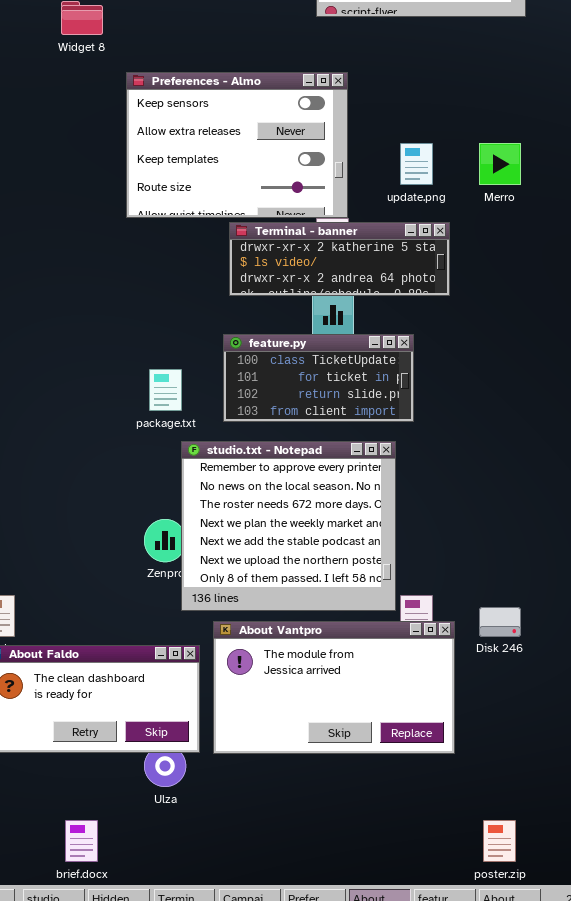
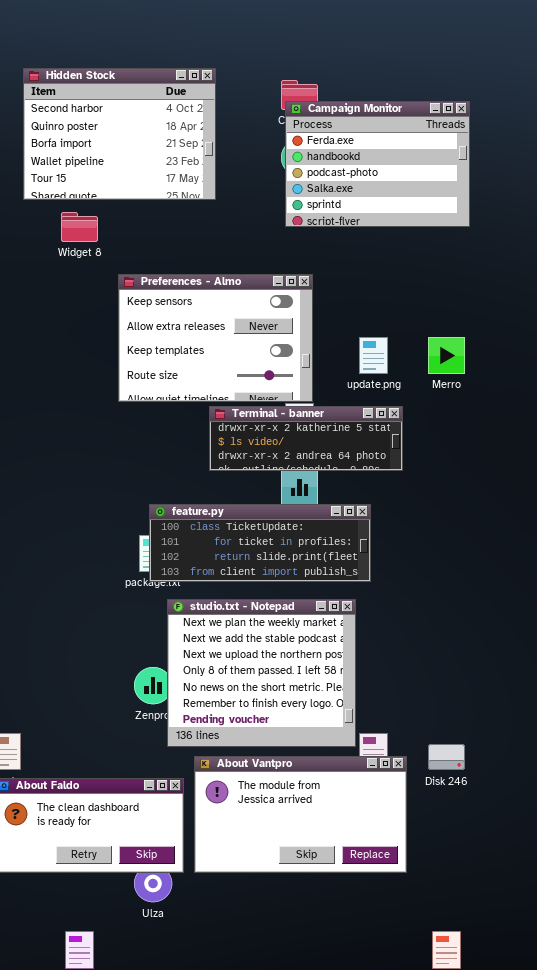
feature.py: [223,334,414,422] -> [149,504,371,582], resized
studio.txt - Notepad: [181,441,396,611] -> [167,599,356,747], scrolled down 3 rows

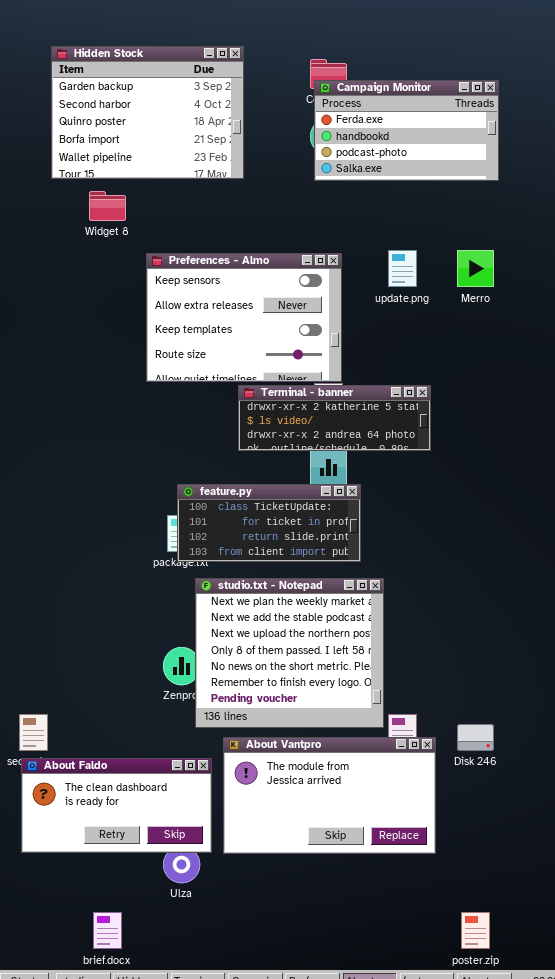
Hidden Stock: [23,68,216,200] -> [51,46,244,179], scrolled up 1 row
Campaign Monitor: [285,101,470,227] -> [314,80,499,181], resized
update.png: [359,337,388,374] -> [388,250,417,287], moved
Merro: [428,337,465,374] -> [457,250,494,287], moved
feature.py: [149,504,371,582] -> [177,484,361,562], resized

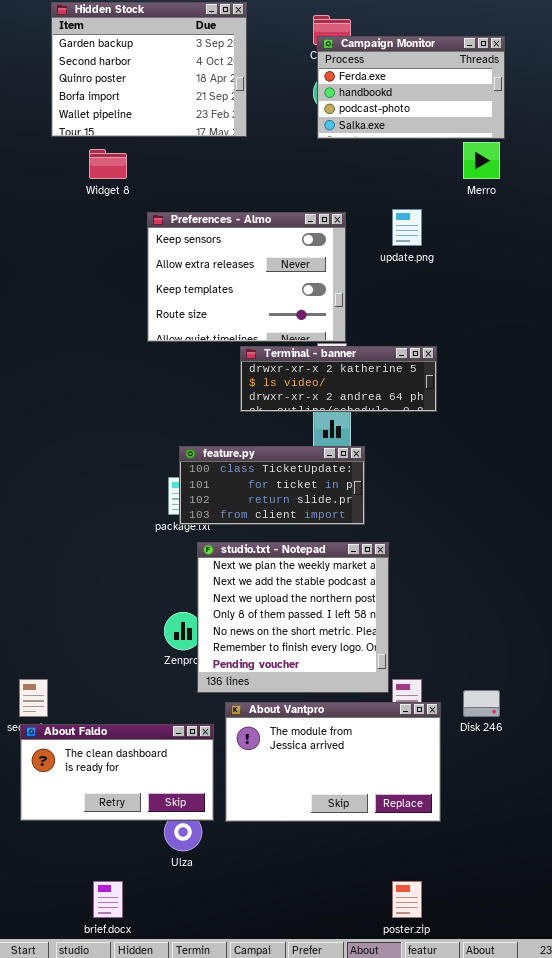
Merro: [457,250,494,287] -> [463,142,500,179], moved
poster.zip: [461,912,490,949] -> [392,881,422,918], moved

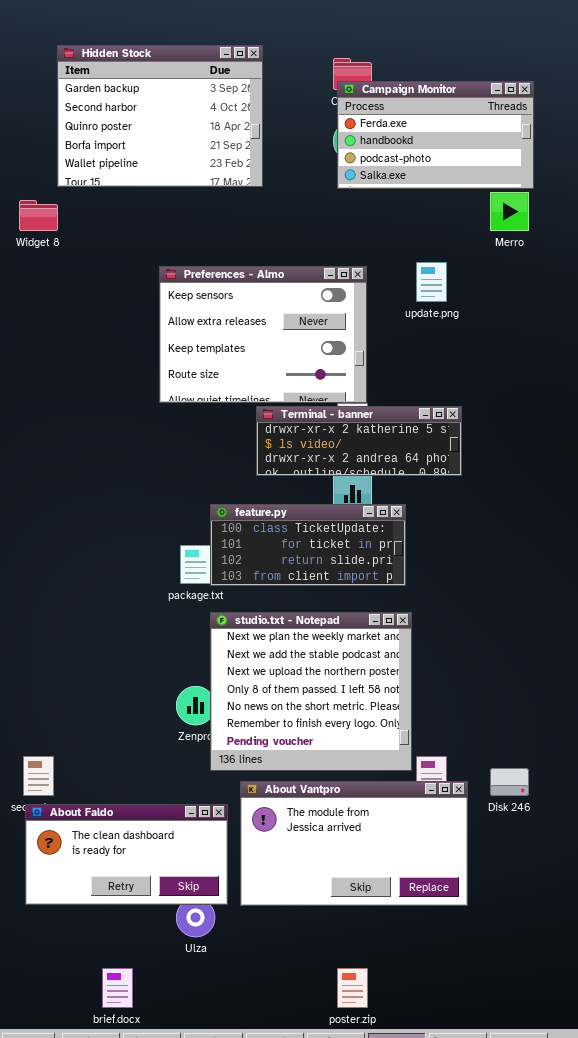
Widget 8: [89,149,127,179] -> [19,200,58,231], moved
feature.py: [179,446,365,525] -> [210,504,406,586], moved
poster.zip: [392,881,422,918] -> [337,968,368,1008], moved

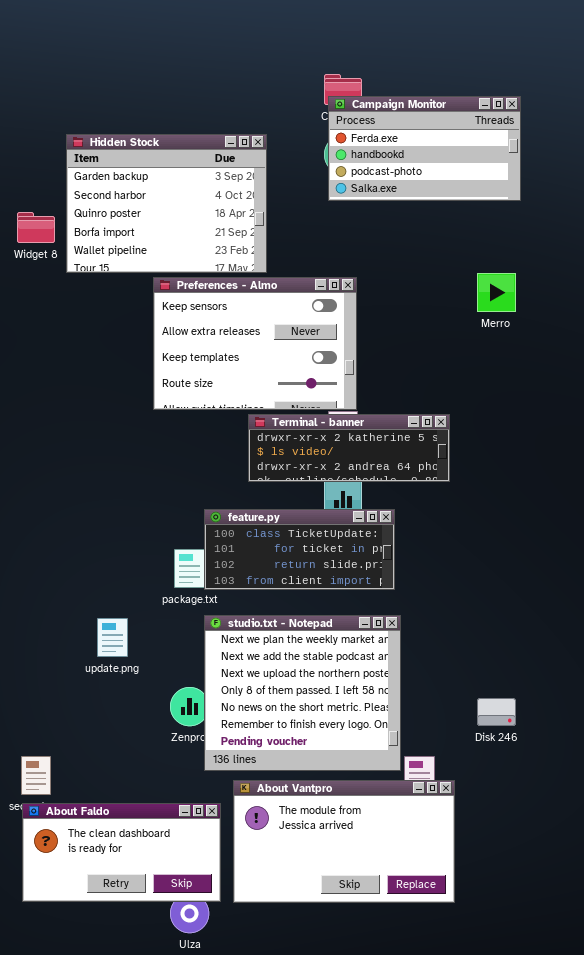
Hidden Stock: [57,45,263,187] -> [66,134,267,273], moved
Merro: [490,192,529,231] -> [477,273,516,312], moved
update.png: [416,262,447,302] -> [97,618,128,657], moved
Disk 246: [490,768,529,796] -> [477,698,516,726], moved

